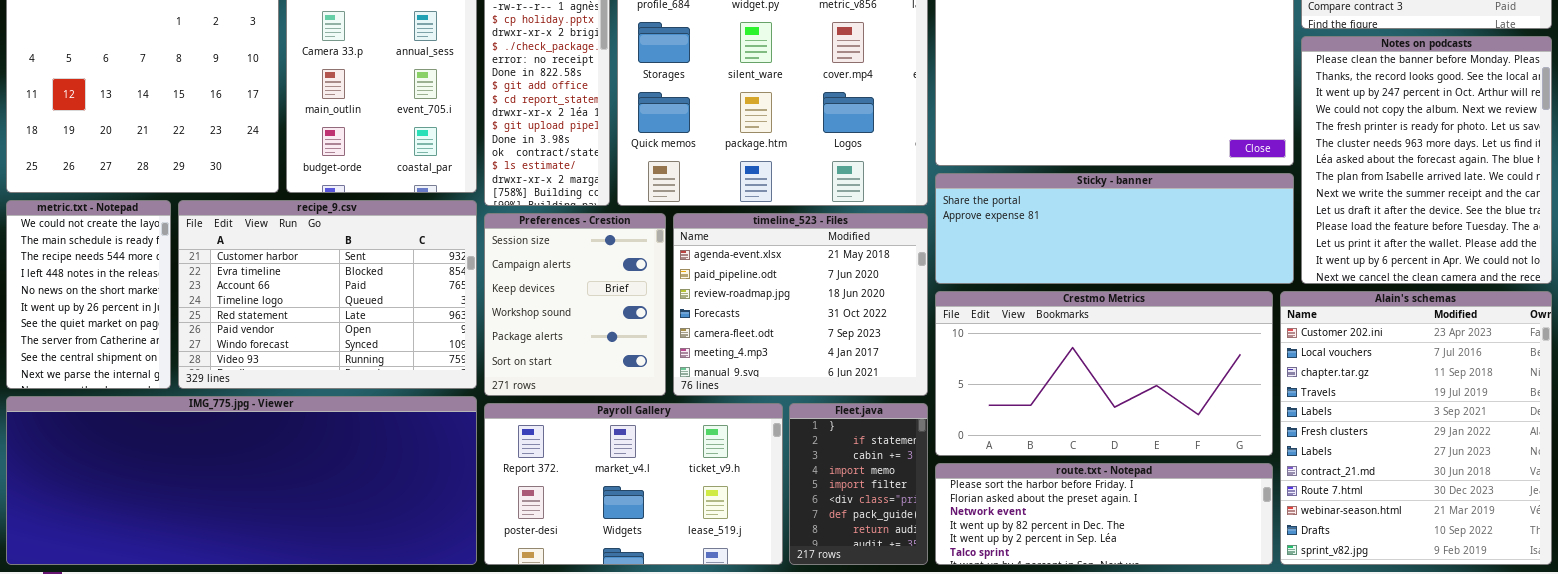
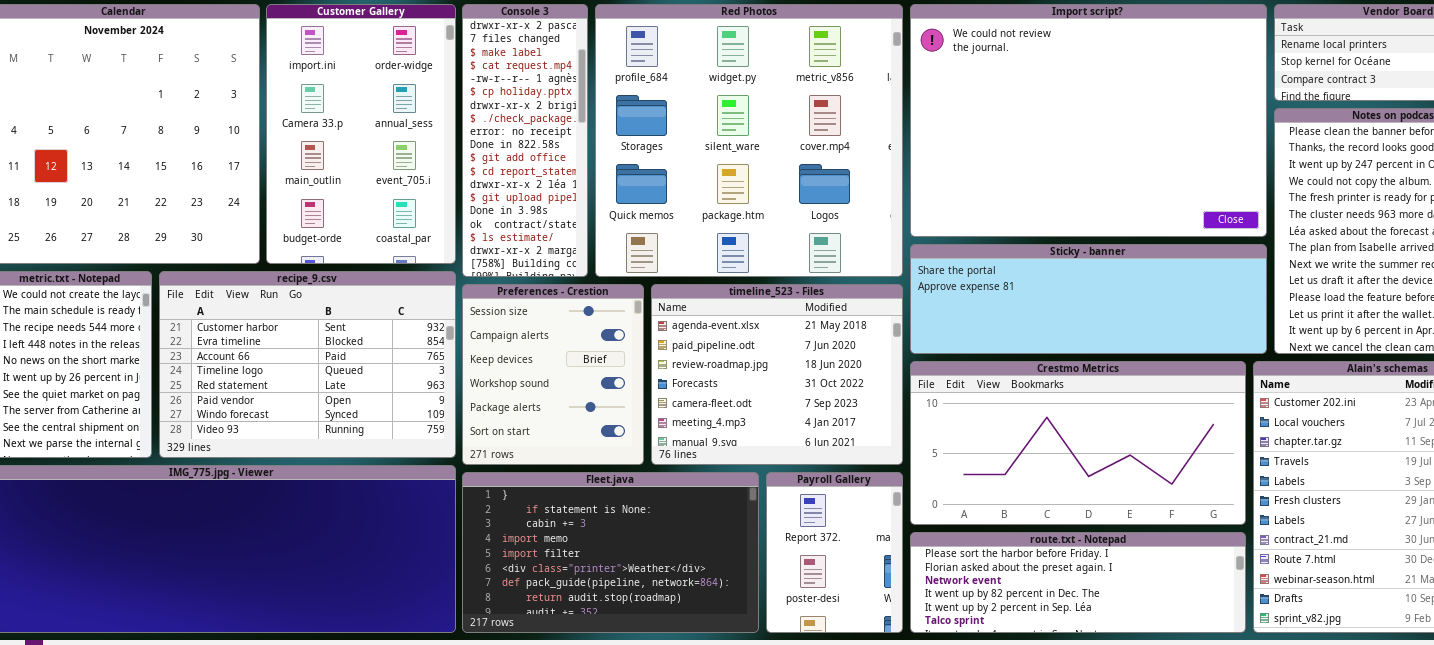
Payroll Gallery: [484,403,783,565] -> [766,472,903,633], moved, resized
Fleet.java: [789,403,928,565] -> [462,472,759,633], moved, resized

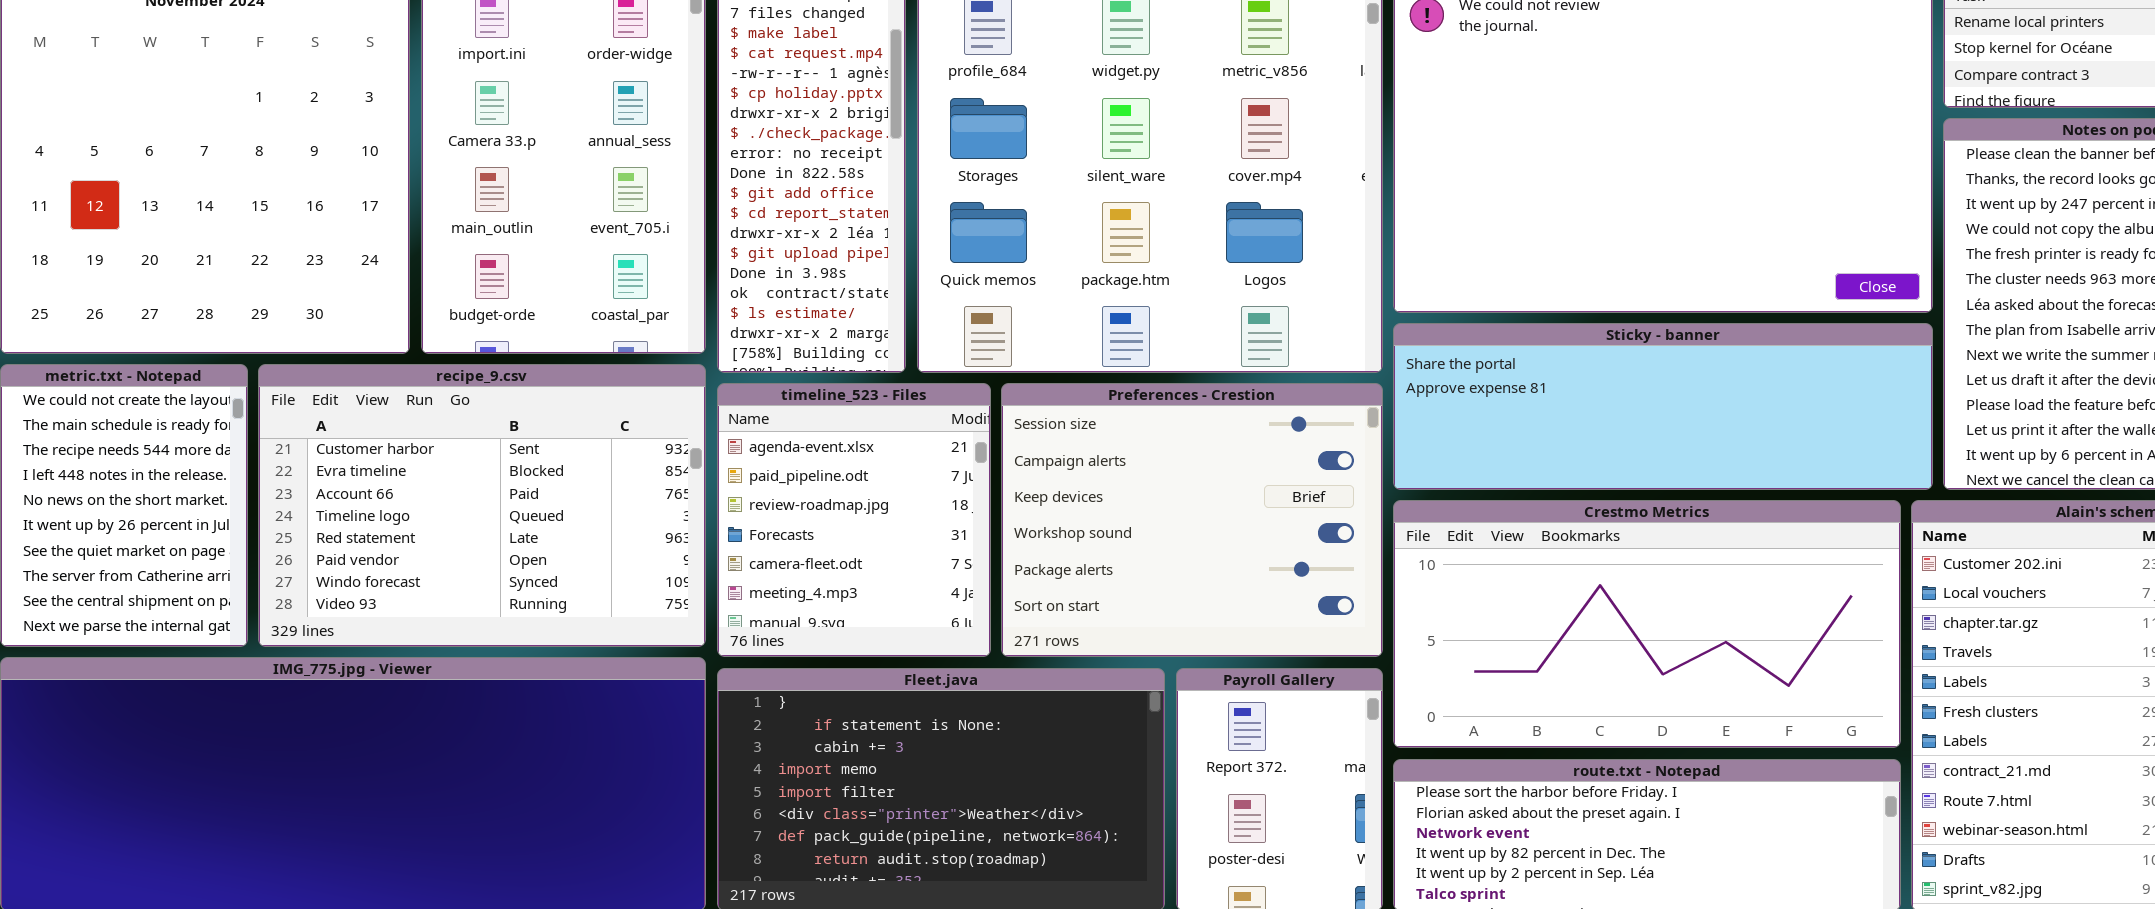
Preferences - Crestion: [462,284,644,465] -> [1001,383,1383,657], moved, resized
timeline_523 - Files: [651,284,903,465] -> [717,383,991,657], moved, resized

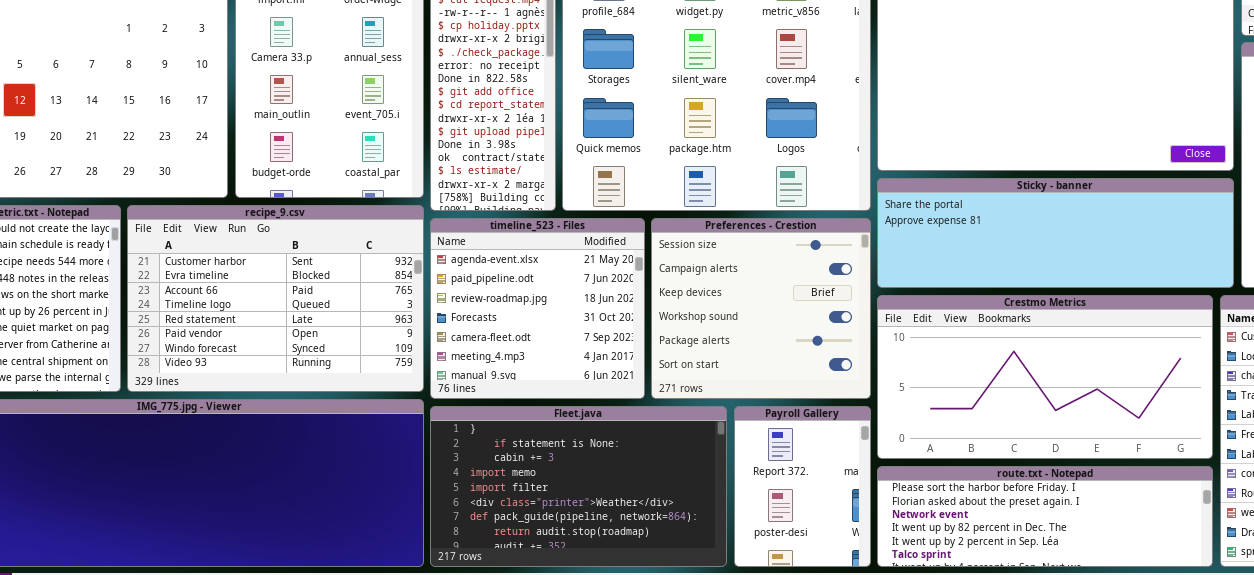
timeline_523 - Files: [717,383,991,657] -> [430,218,645,399], resized
Preferences - Crestion: [1001,383,1383,657] -> [651,218,871,399], resized

